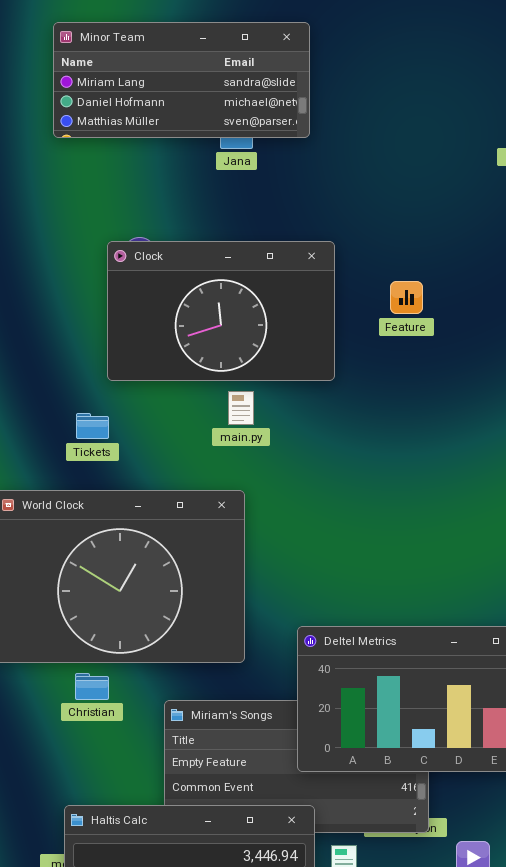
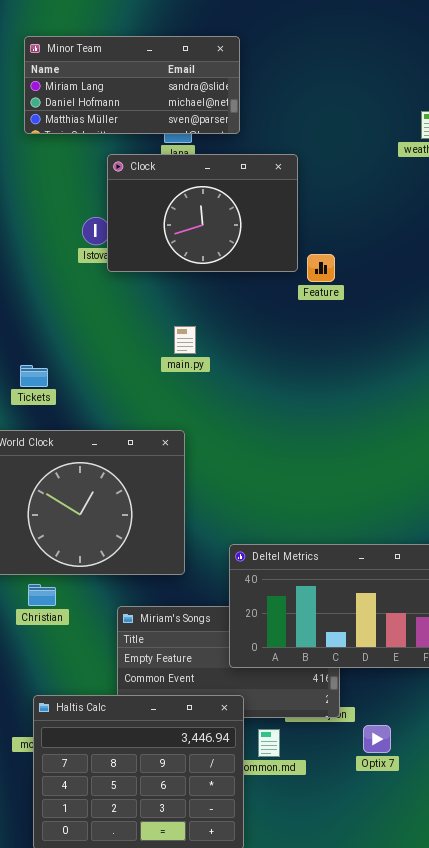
Clock: [107,241,335,381] -> [107,154,298,272], moved
main.py: [228,391,254,425] -> [174,326,196,354], moved
Tickets: [76,413,109,439] -> [20,365,48,387], moved
Christian: [75,673,109,700] -> [28,584,56,606], moved

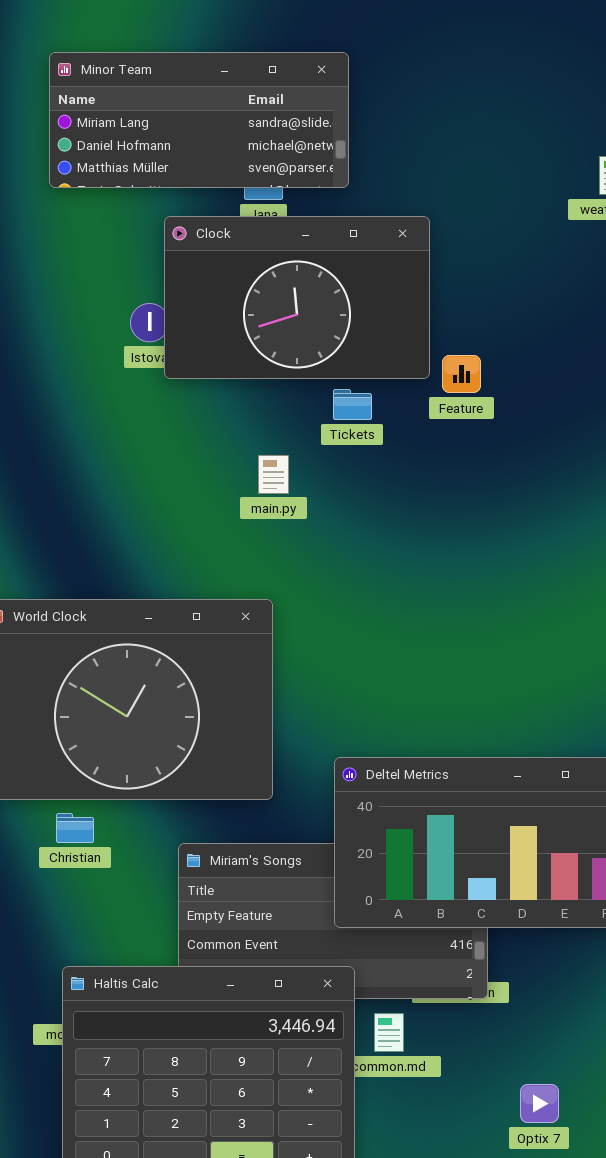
Tickets: [20,365,48,387] -> [333,389,372,420], moved
Optix 7: [363,725,391,753] -> [520,1084,559,1123], moved

